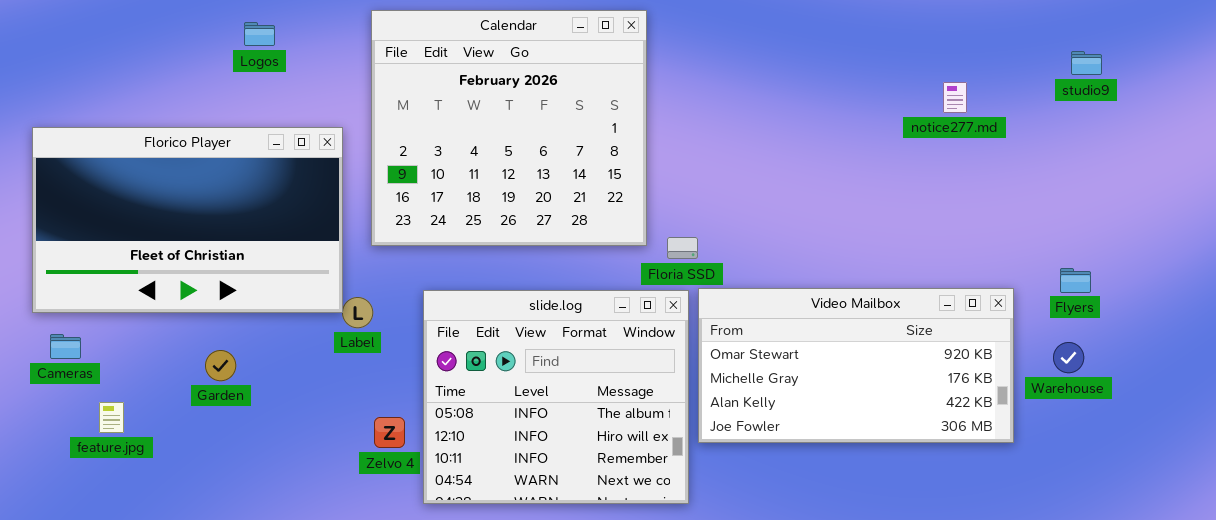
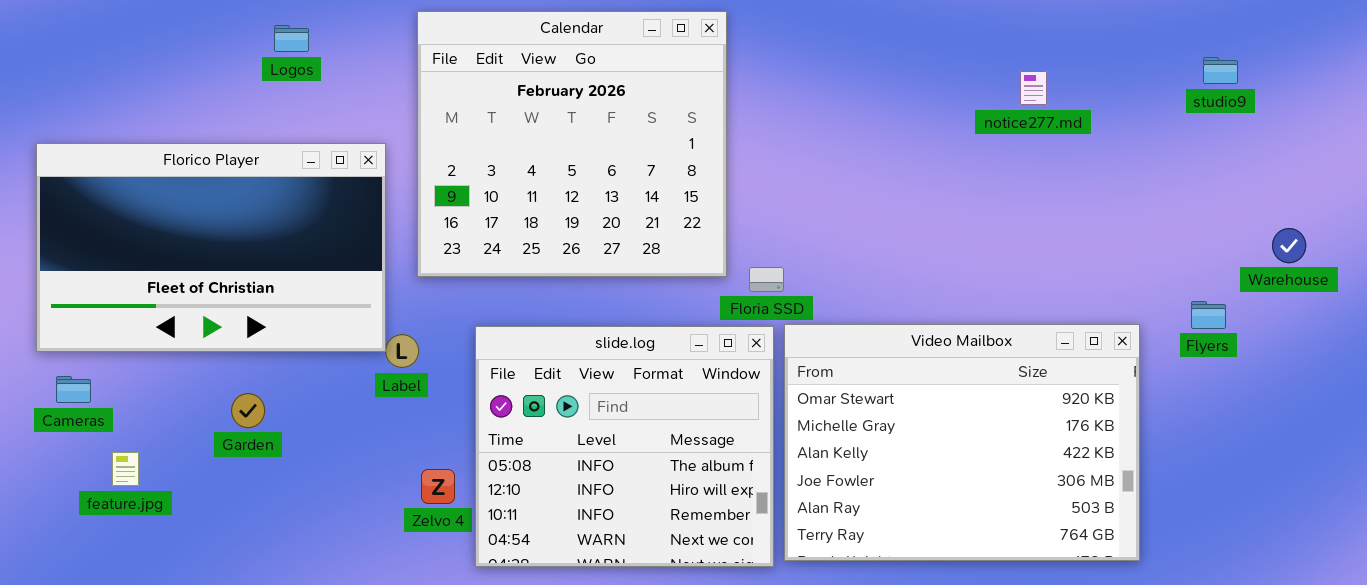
notice277.md: [943,82,967,113] -> [1020,71,1047,105], moved
Video Mailbox: [698,288,1014,443] -> [784,324,1140,561], resized
Warehouse: [1053,342,1084,373] -> [1272,228,1306,263], moved

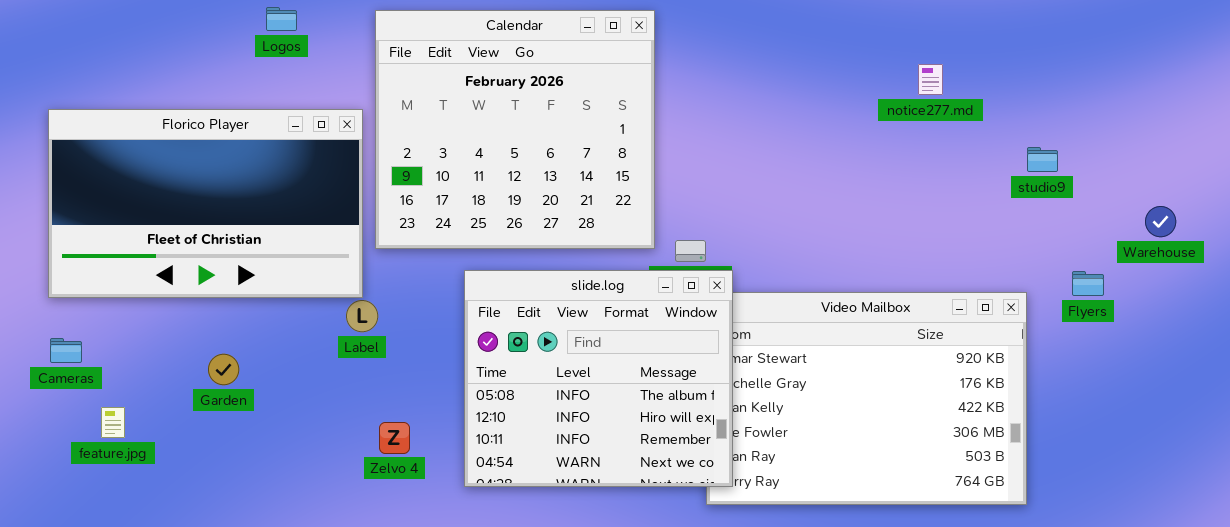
Logos: [274,25,309,52] -> [266,7,297,31], moved
studio9: [1203,57,1238,84] -> [1027,147,1058,172], moved
Florico Player: [36,143,386,352] -> [48,109,363,298], moved
slide.log: [475,326,774,567] -> [464,270,733,487], moved

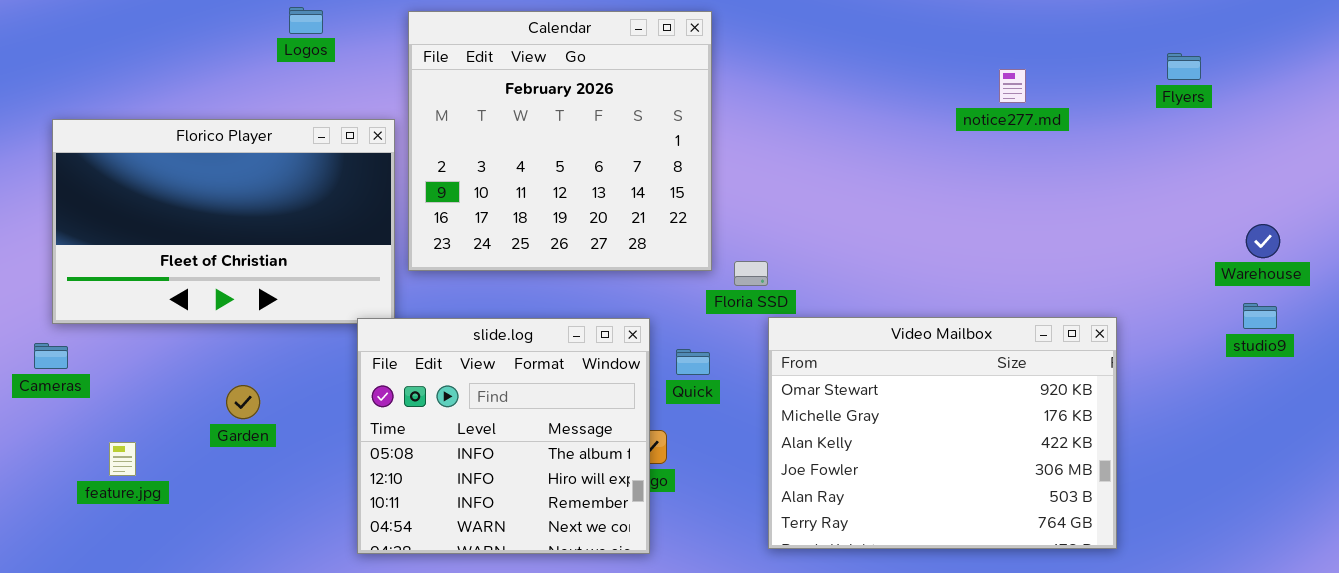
studio9: [1027,147,1058,172] -> [1243,303,1277,329], moved
slide.log: [464,270,733,487] -> [357,318,650,554], moved
Flyers: [1072,271,1104,296] -> [1167,53,1201,80], moved
Cameras: [50,338,82,363] -> [34,343,68,369], moved

